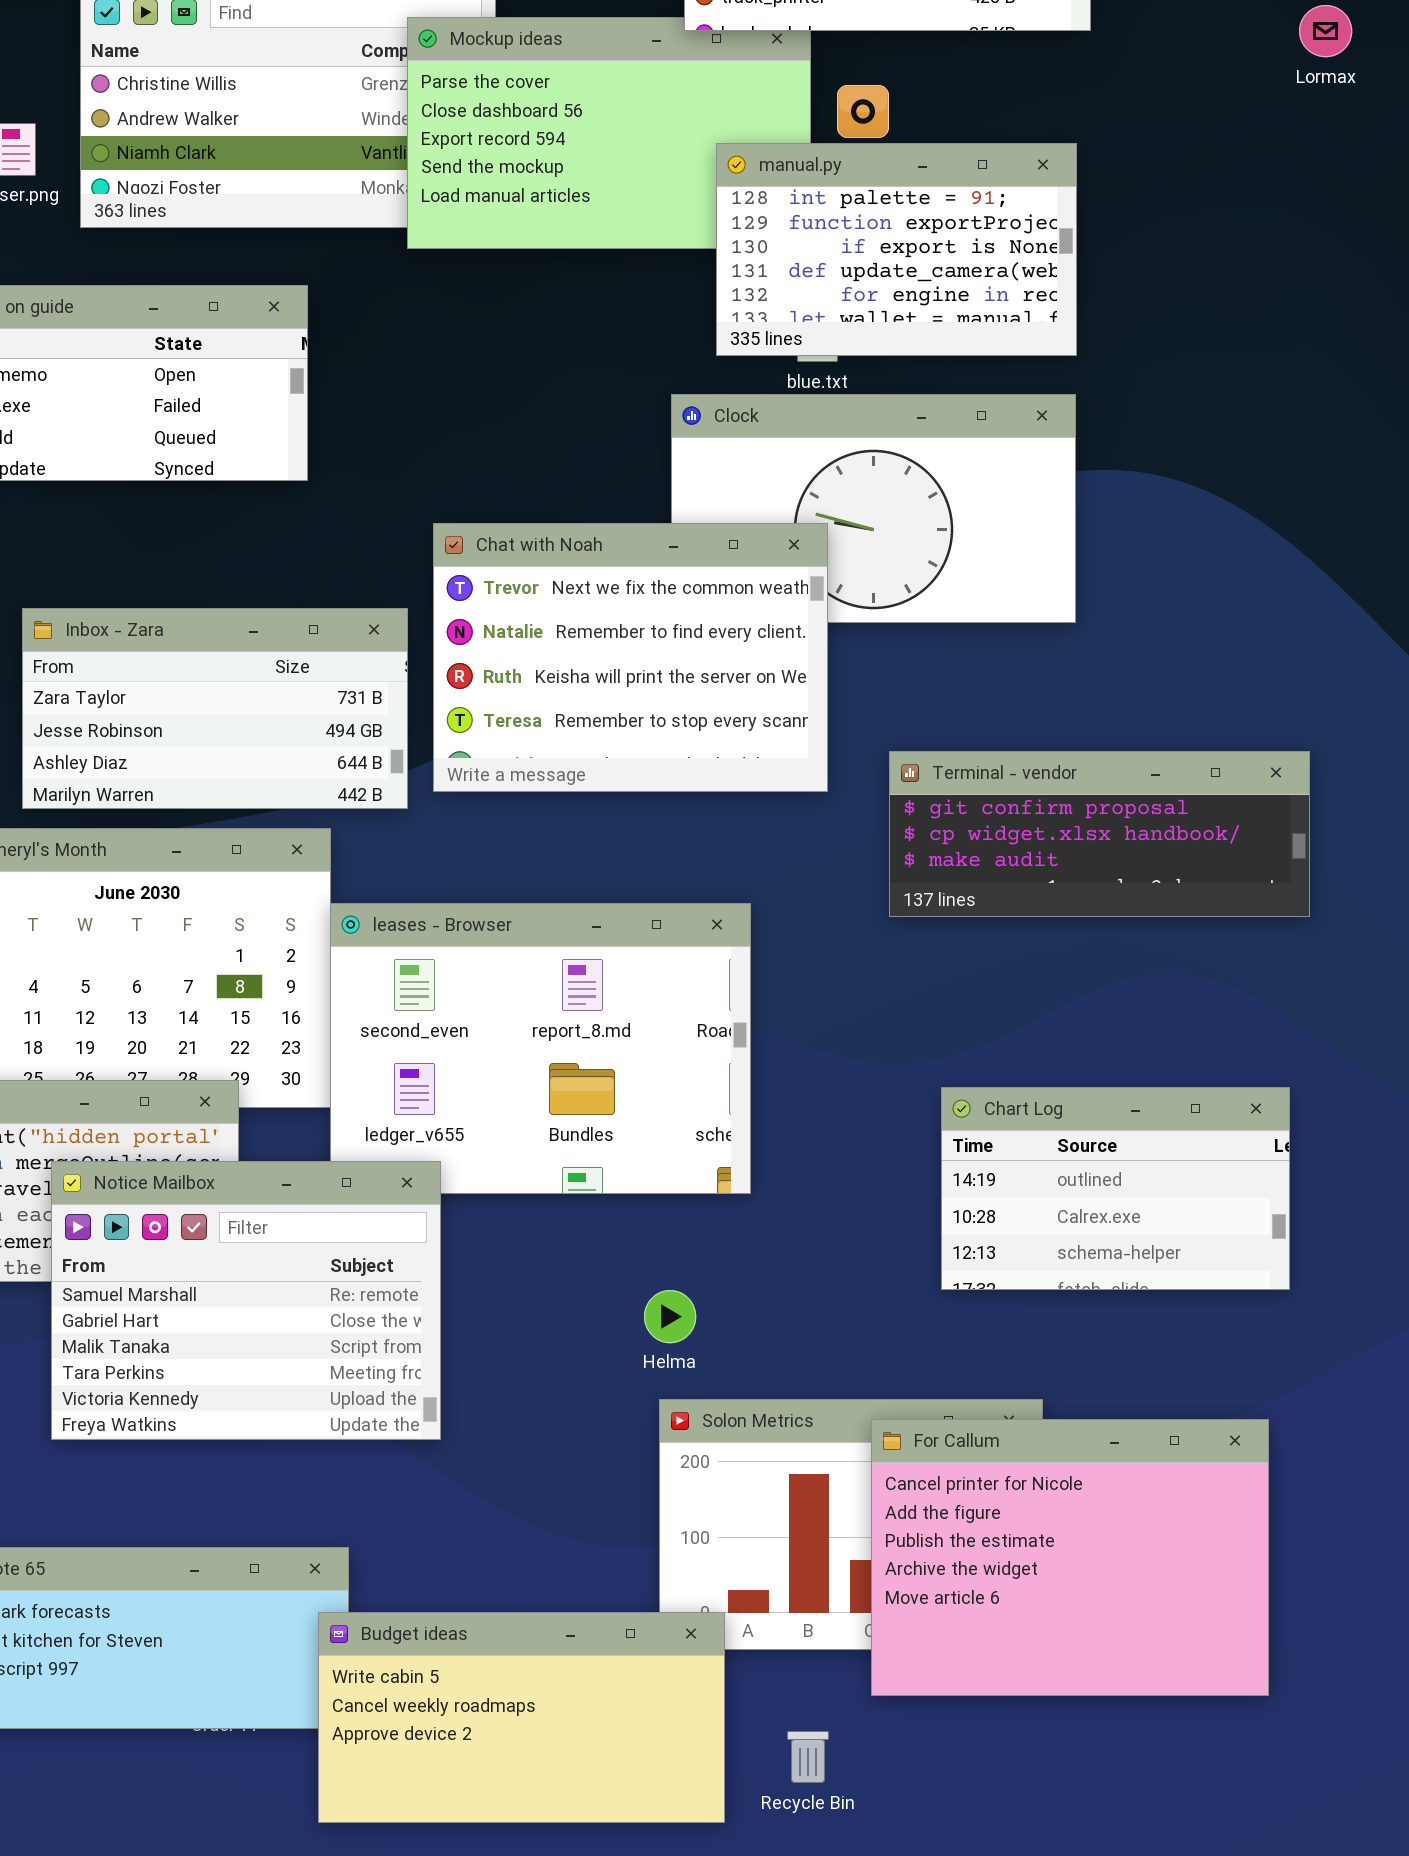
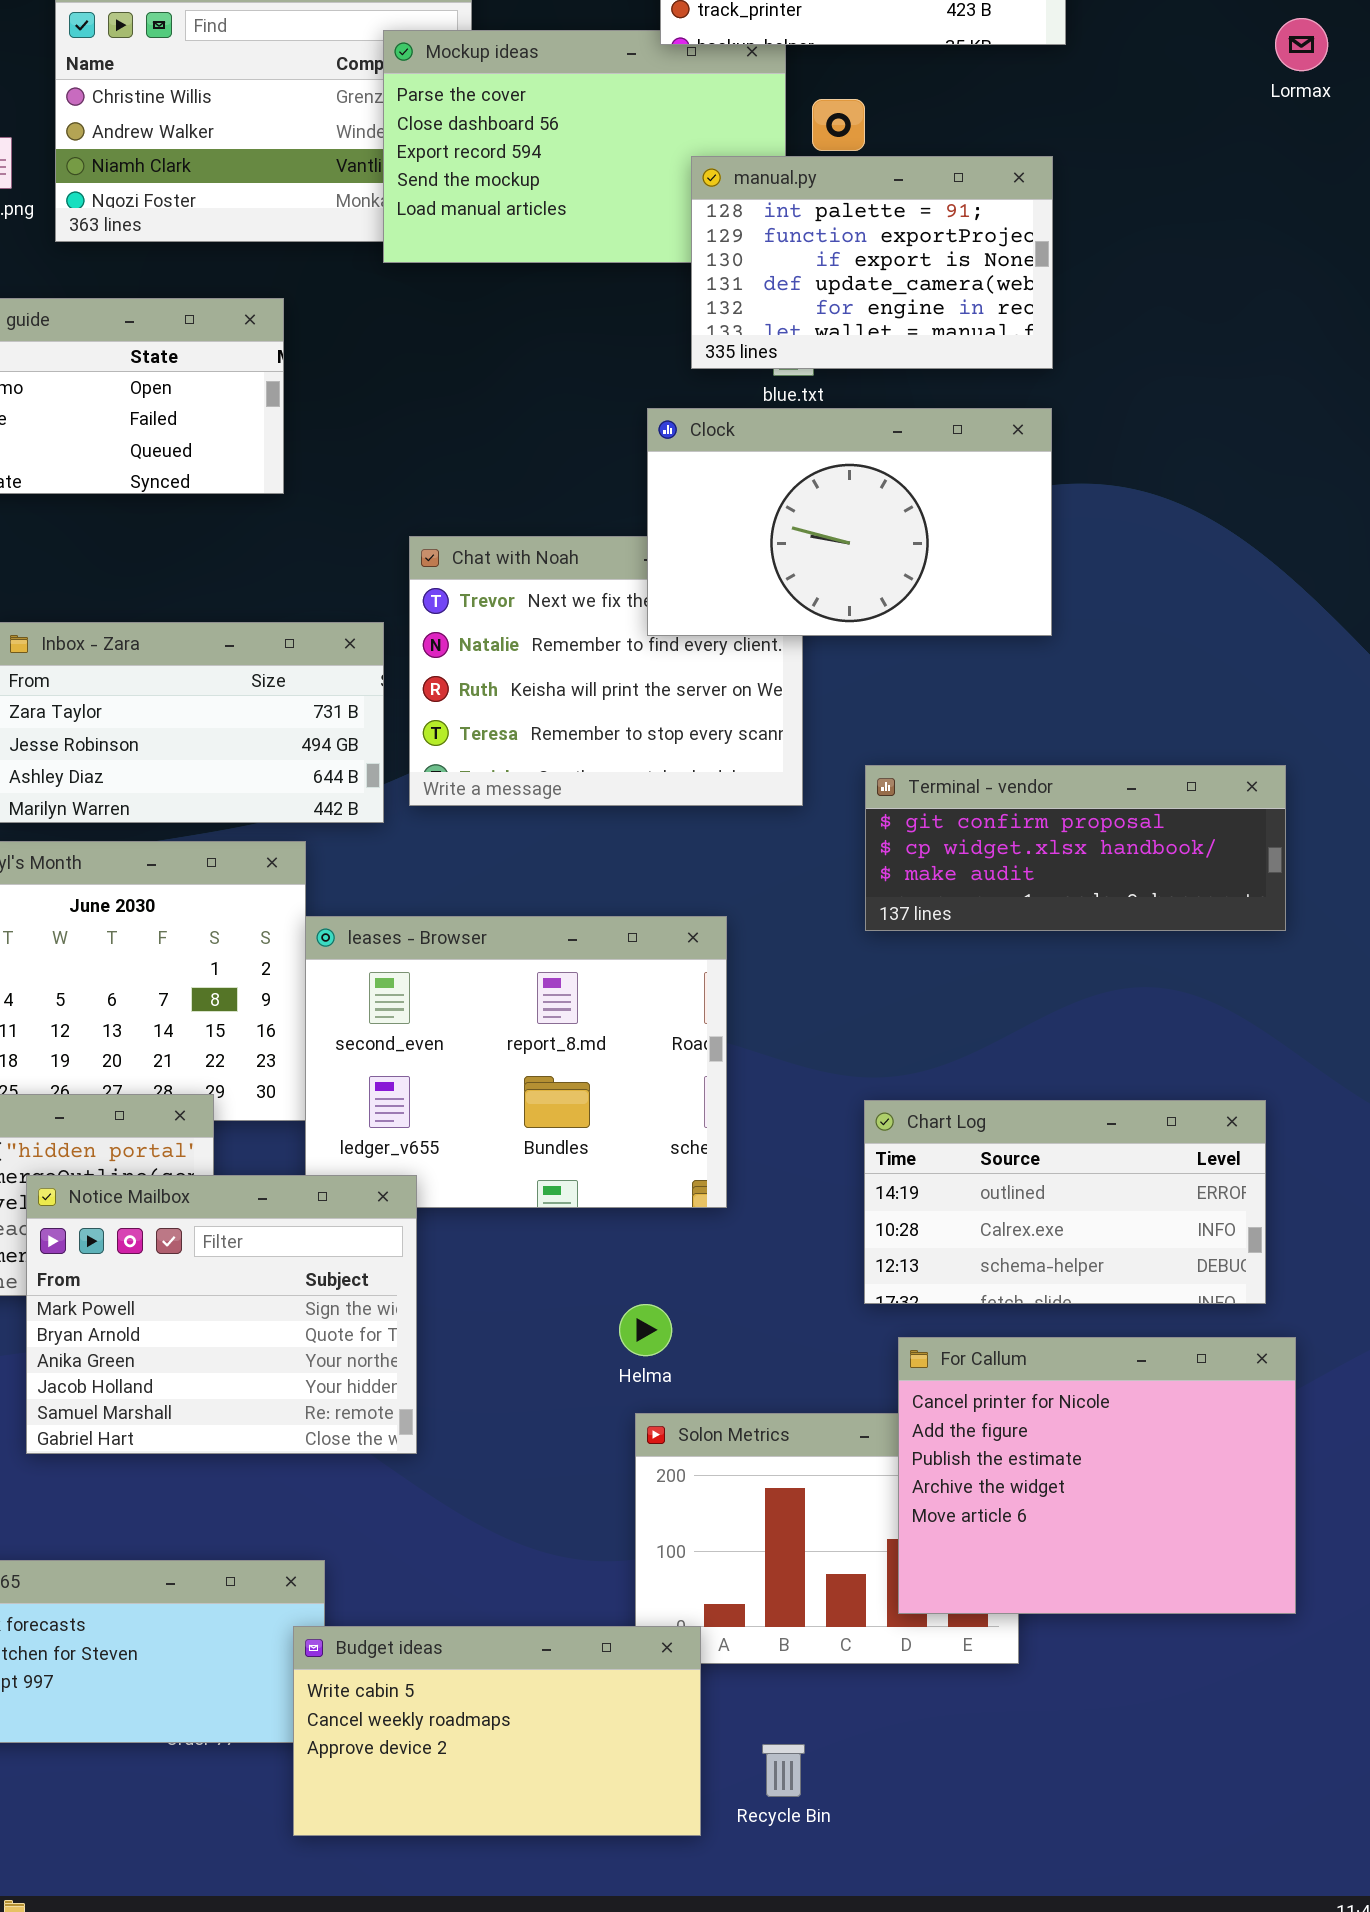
Clock: [671,394,1076,623] -> [647,408,1052,636], raised
Chart Log: [941,1087,1290,1290] -> [864,1100,1266,1304], resized
Notice Mailbox: [51,1161,441,1440] -> [26,1175,417,1454], scrolled up 4 rows
For Callum: [871,1419,1269,1696] -> [898,1337,1296,1614], moved

